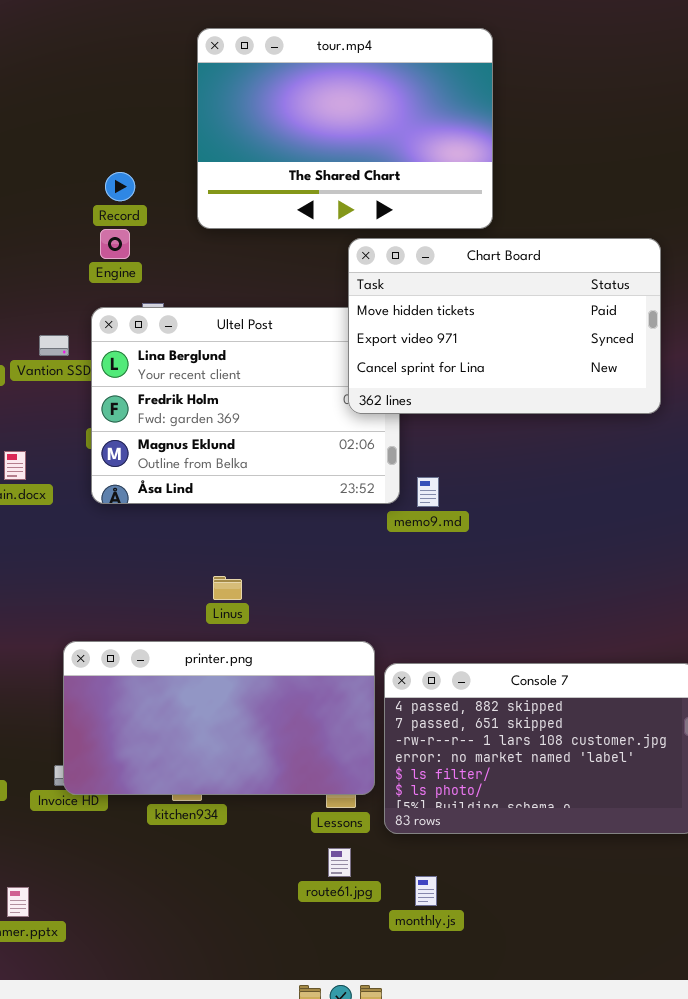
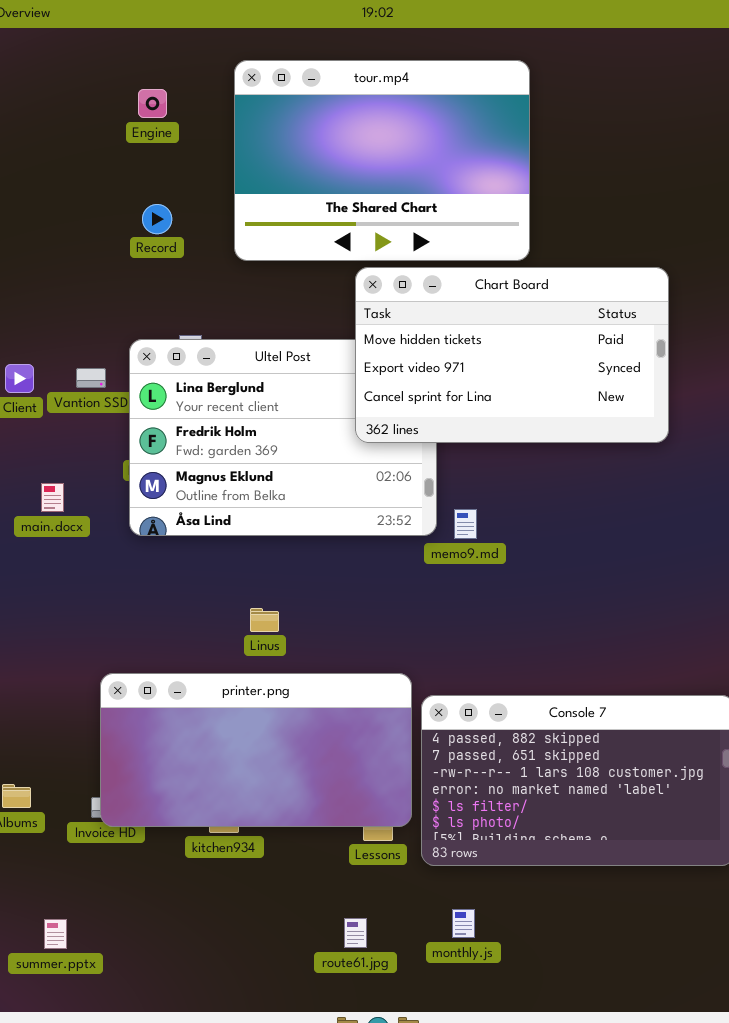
Engine: [100,229,130,259] -> [138,89,167,118], moved
Chart Board: [348,238,661,414] -> [355,267,669,443], moved
route61.jpg: [328,848,351,877] -> [344,918,367,948], moved

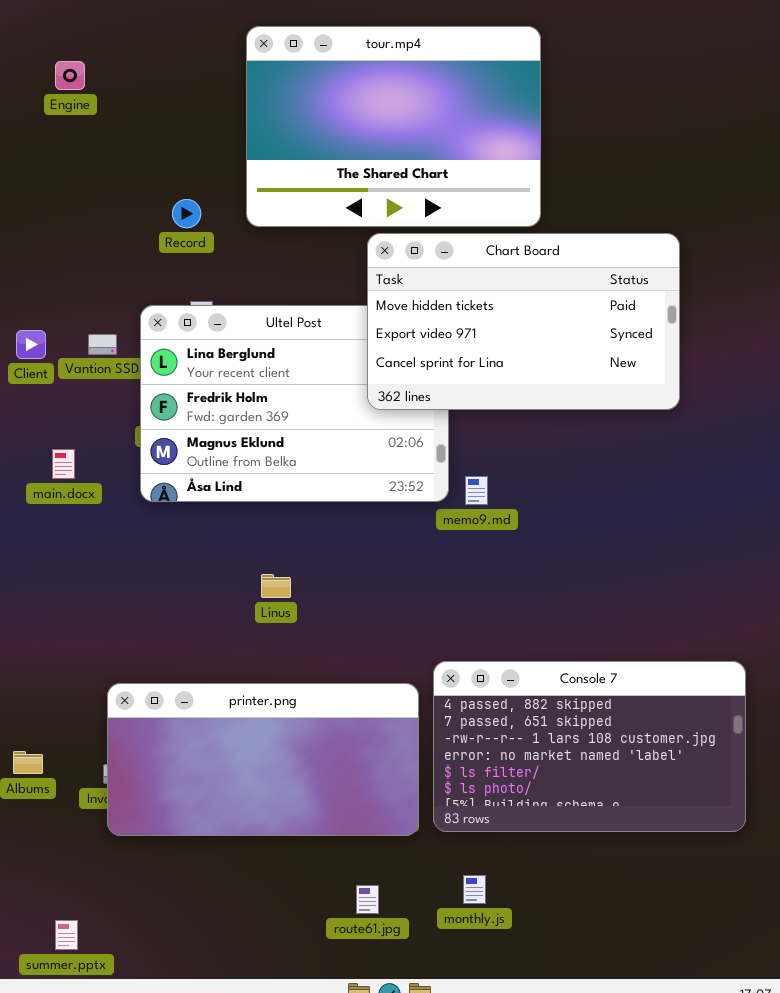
Engine: [138,89,167,118] -> [55,61,85,90], moved
Record: [142,204,172,234] -> [172,199,201,228], moved
printer.png: [100,673,412,827] -> [107,683,419,836], moved
summer.pptx: [44,919,67,949] -> [55,920,78,950], moved

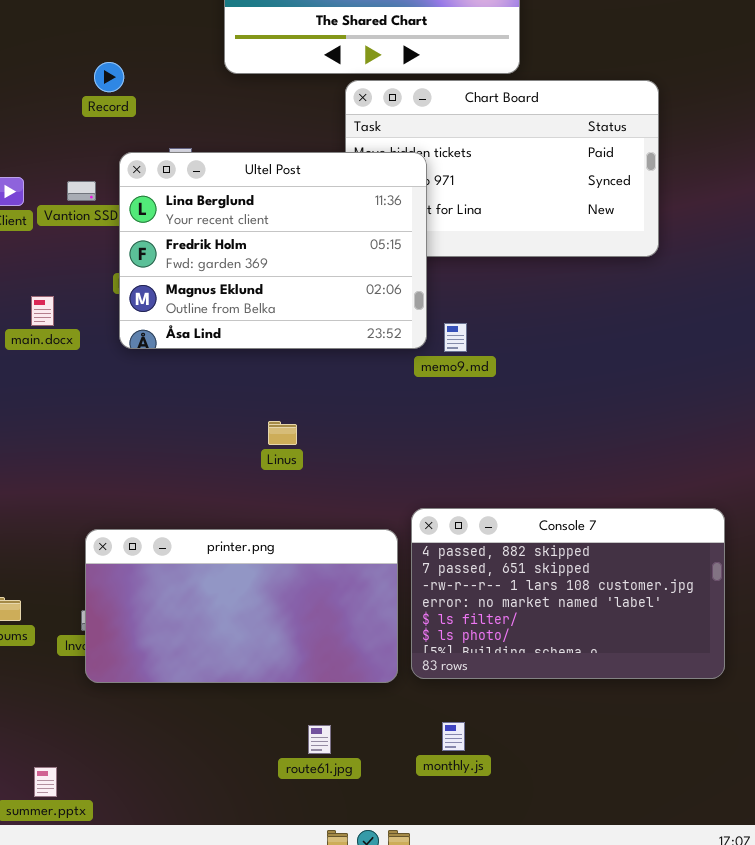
Record: [172,199,201,228] -> [94,62,124,92], moved
Ultel Post: [140,305,449,502] -> [119,152,427,349], raised
Linus: [261,574,291,598] -> [268,421,297,445], moved
route61.jpg: [356,885,379,914] -> [308,725,331,754], moved

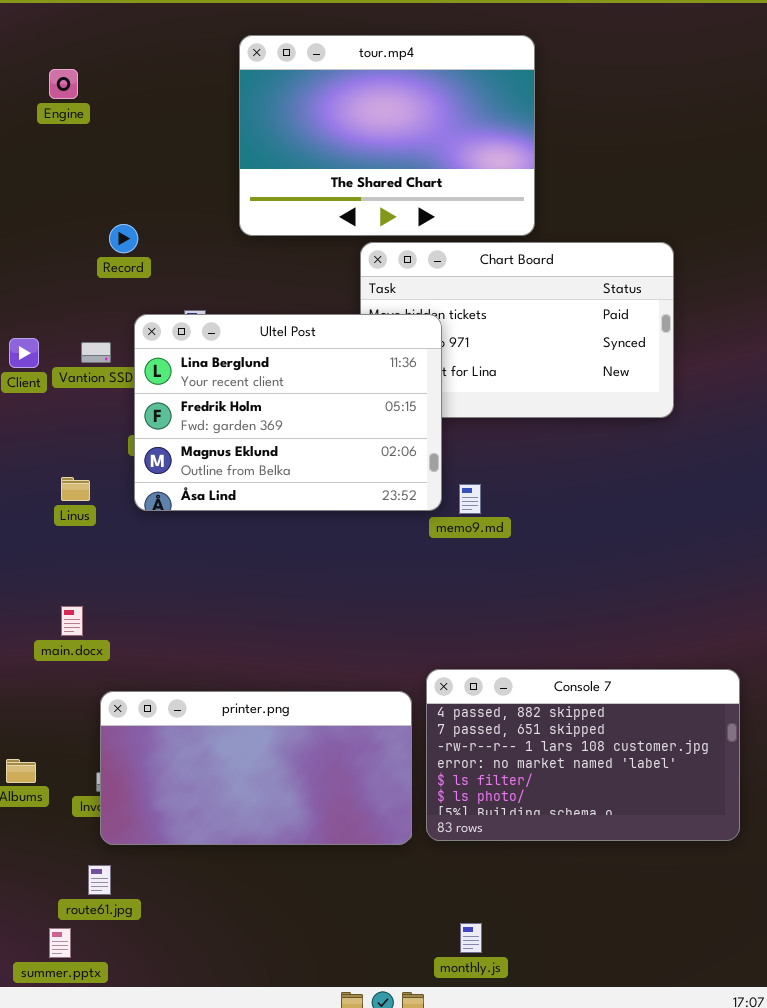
main.docx: [31,296,54,326] -> [61,606,83,636], moved
Linus: [268,421,297,445] -> [61,477,90,501], moved
monthly.js: [442,722,465,751] -> [460,923,482,953], moved
route61.jpg: [308,725,331,754] -> [88,865,111,895], moved

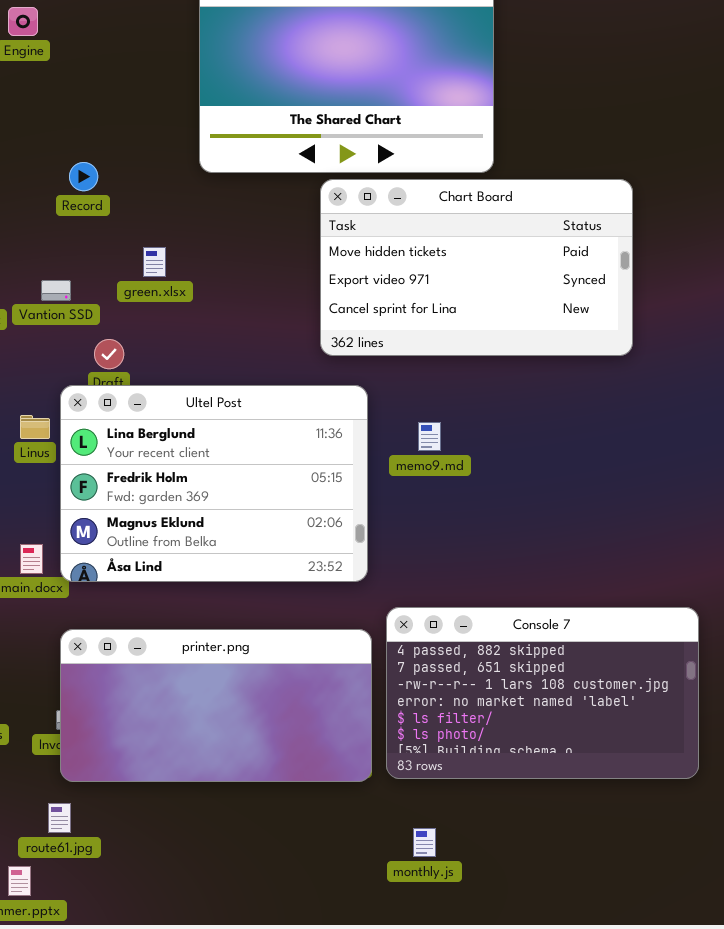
Ultel Post: [134,314,442,511] -> [60,385,368,582], moved
monthly.js: [460,923,482,953] -> [413,828,436,857], moved

